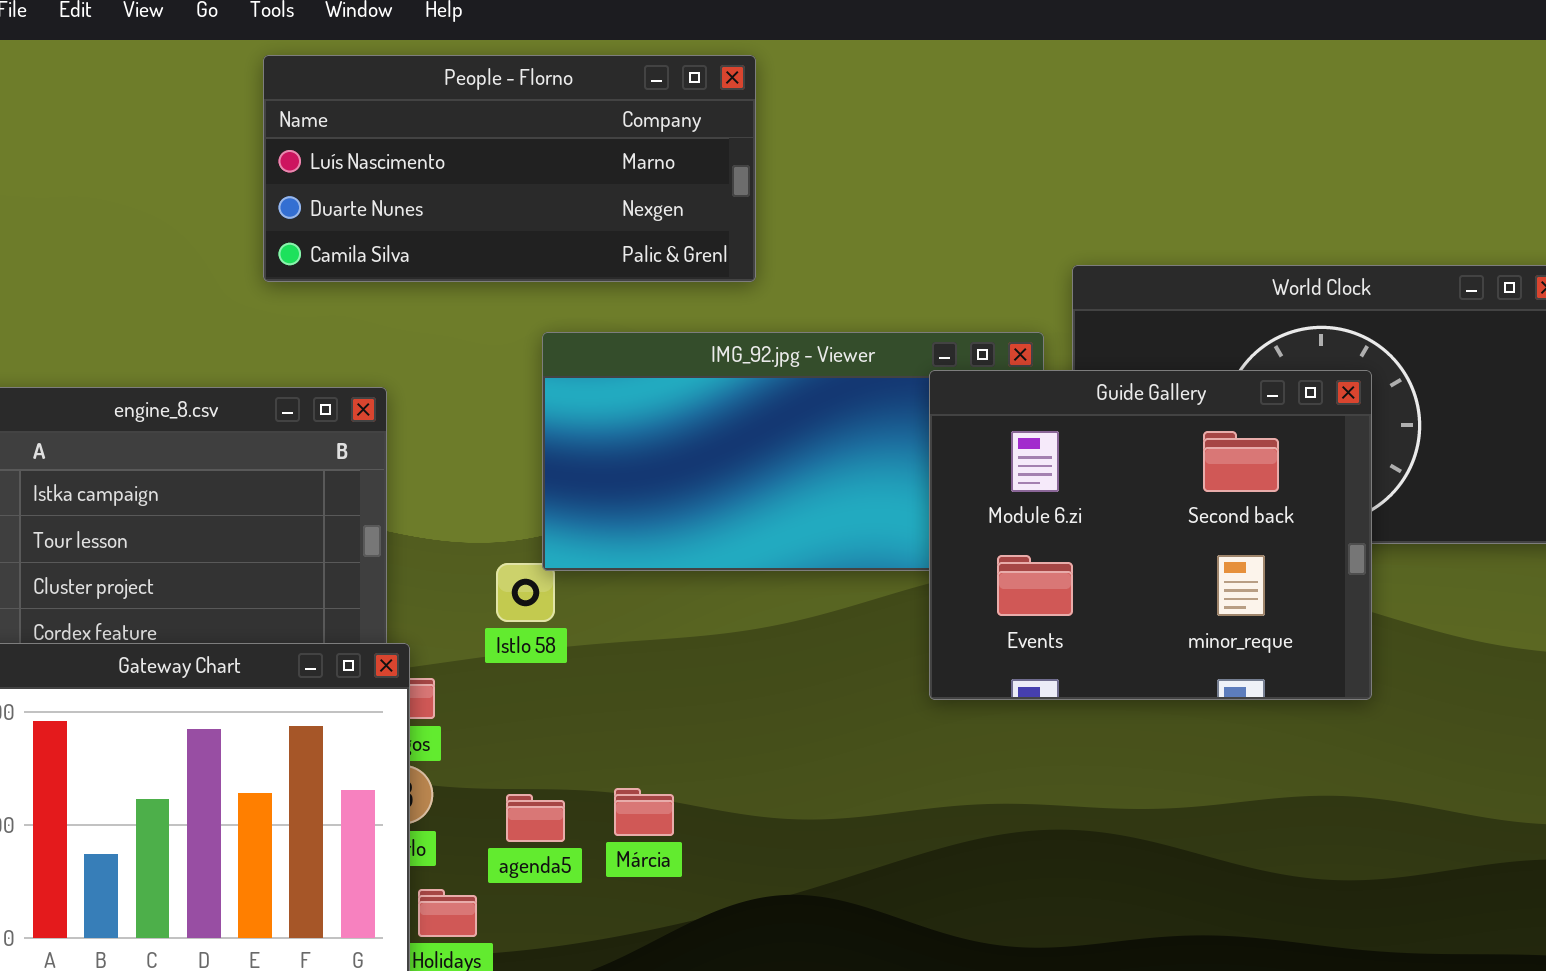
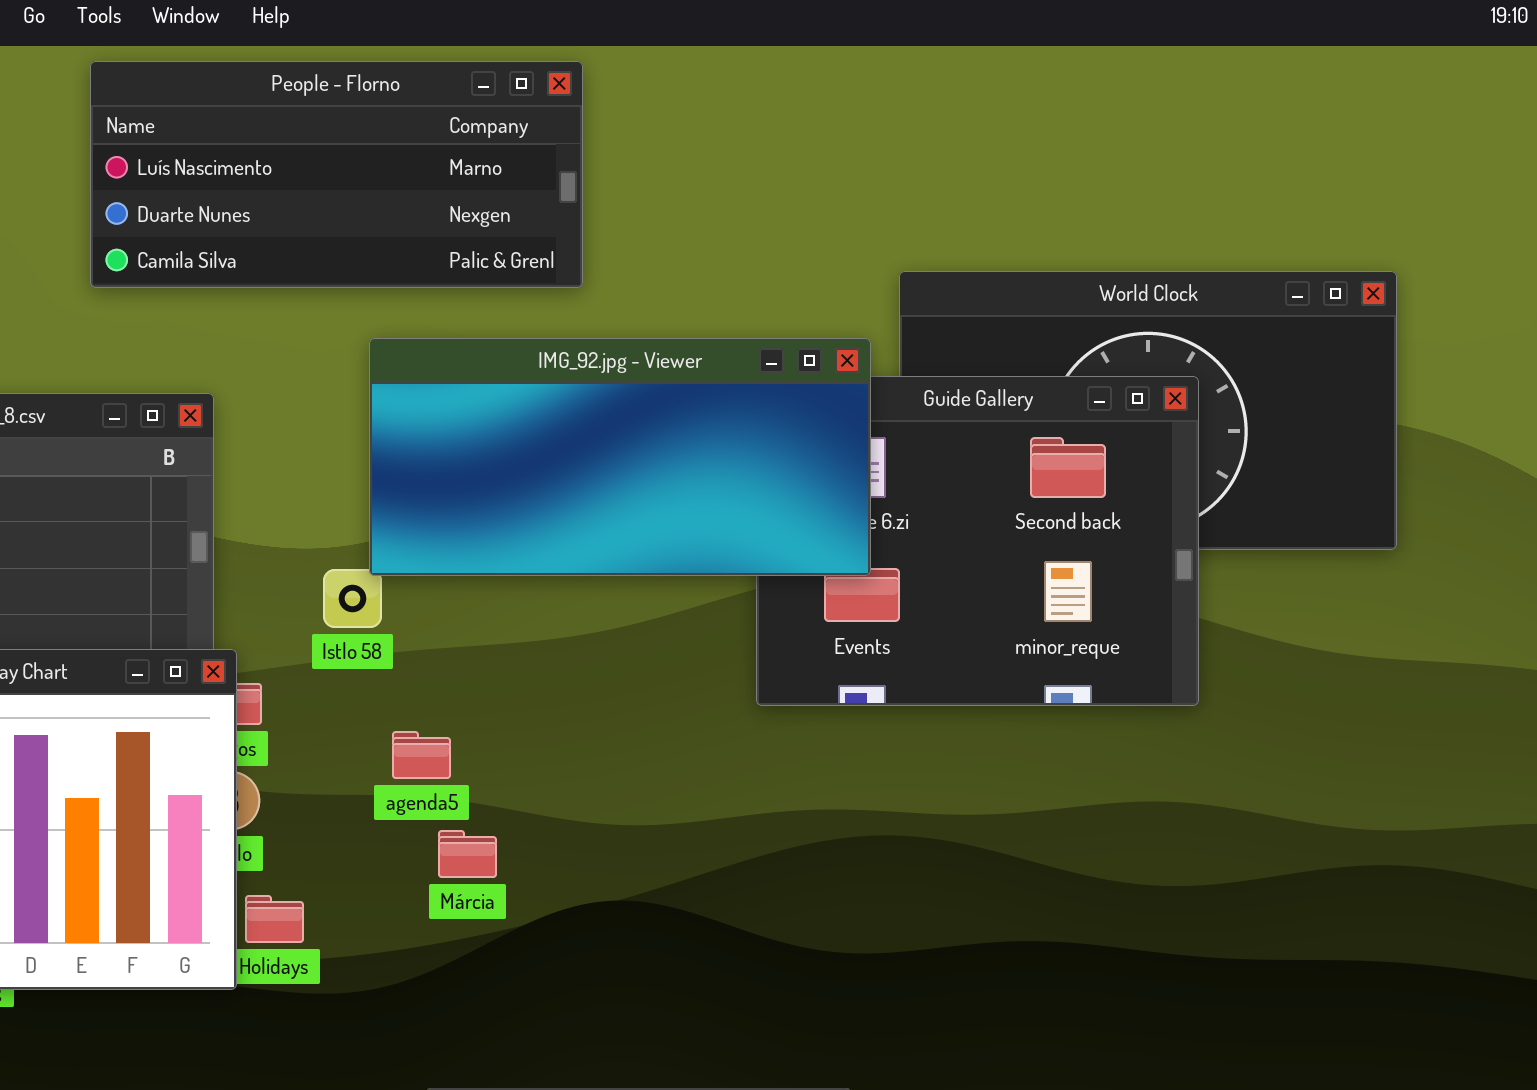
IMG_92.jpg - Viewer: [542,332,1044,571] -> [369,338,871,576], raised
Márcia: [614,788,674,836] -> [438,830,497,878], moved
agenda5: [506,794,565,842] -> [392,731,451,779], moved

